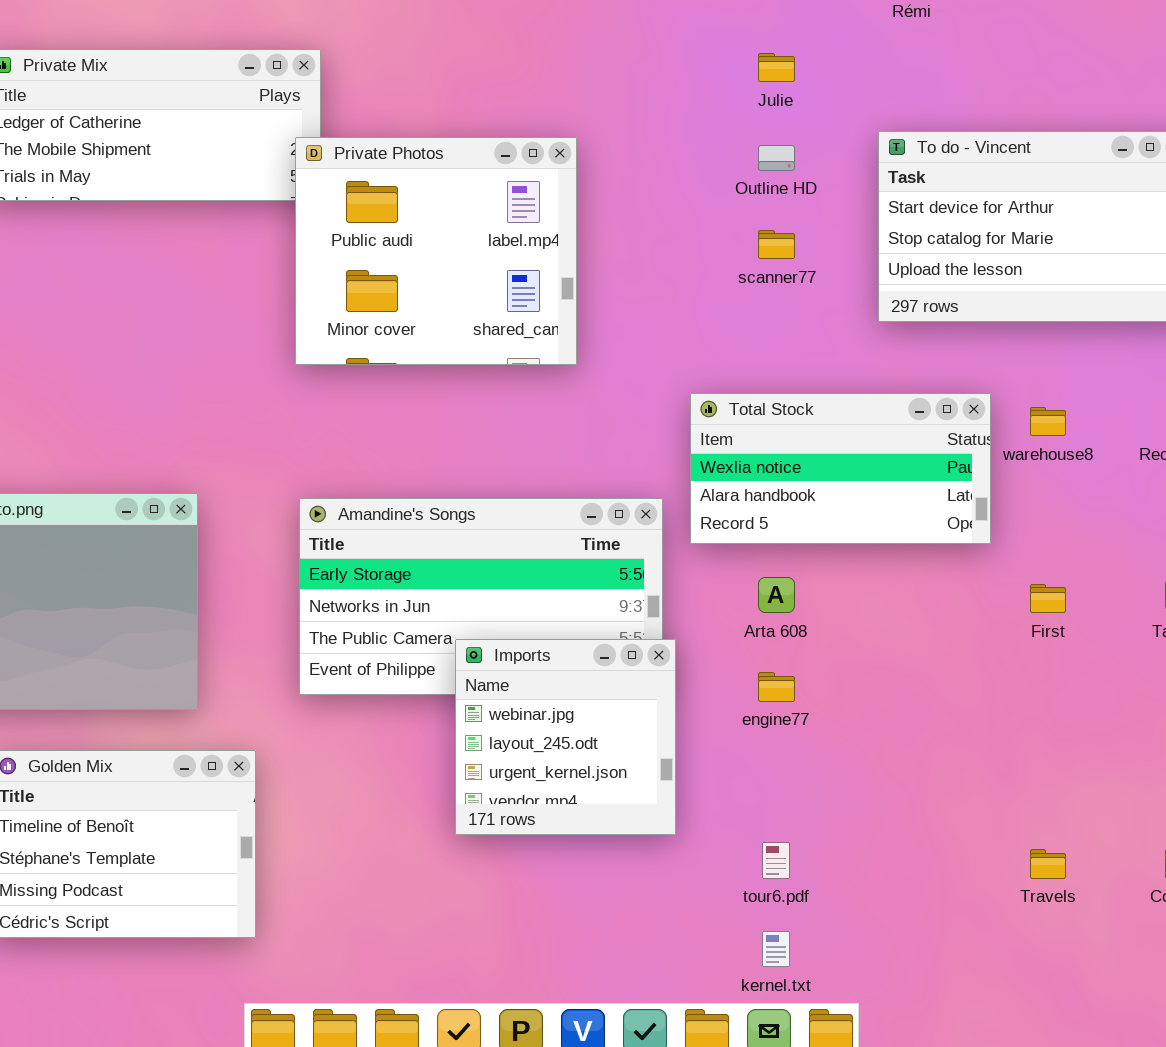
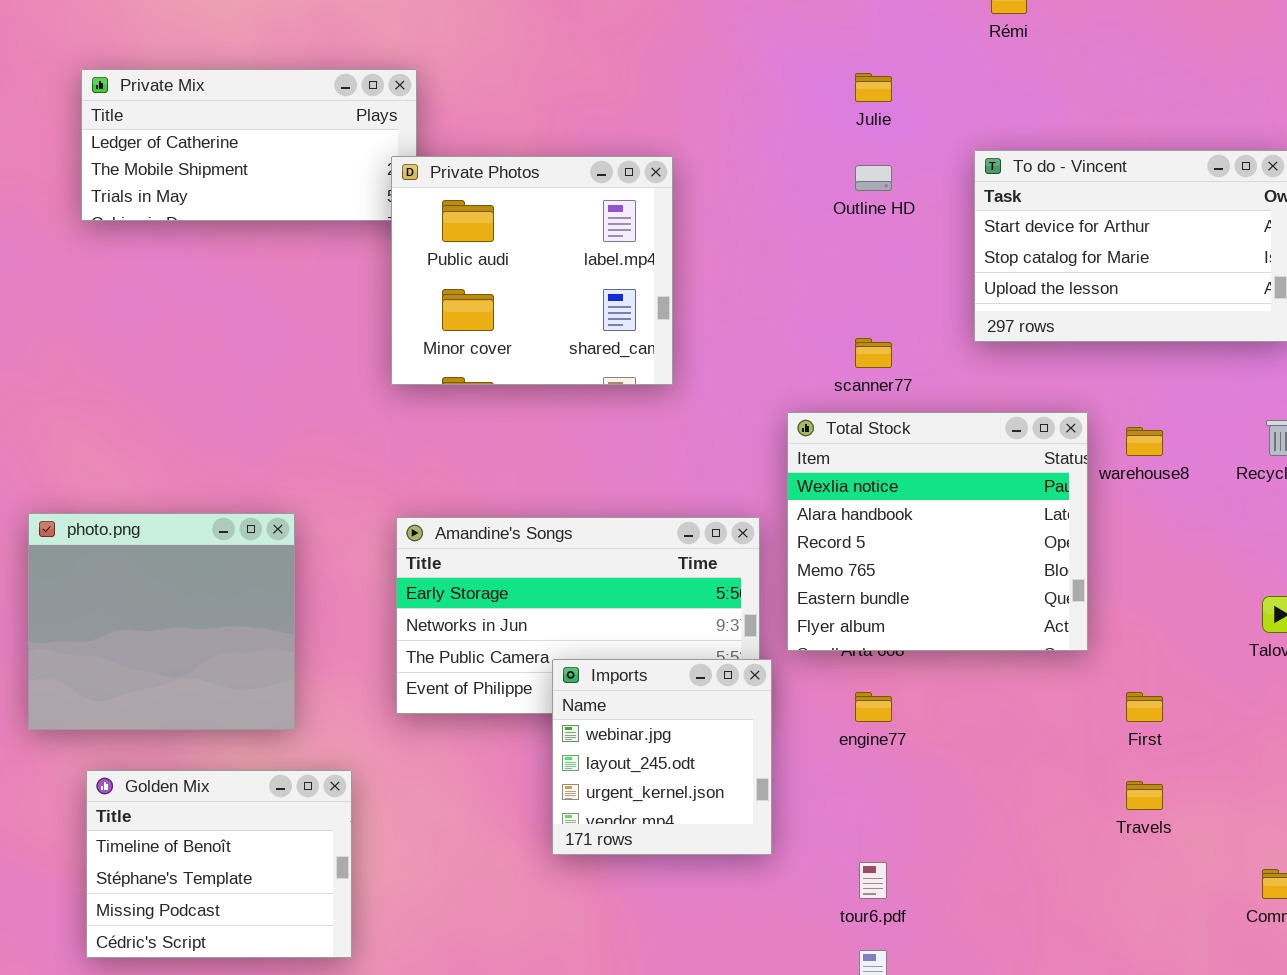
scanner77: [758,230,795,259] -> [855,338,892,368], moved
Total Stock: [690,393,991,544] -> [787,412,1088,651], resized
First: [1030,584,1066,613] -> [1126,692,1163,722], moved
Travels: [1030,849,1066,879] -> [1126,781,1163,810], moved

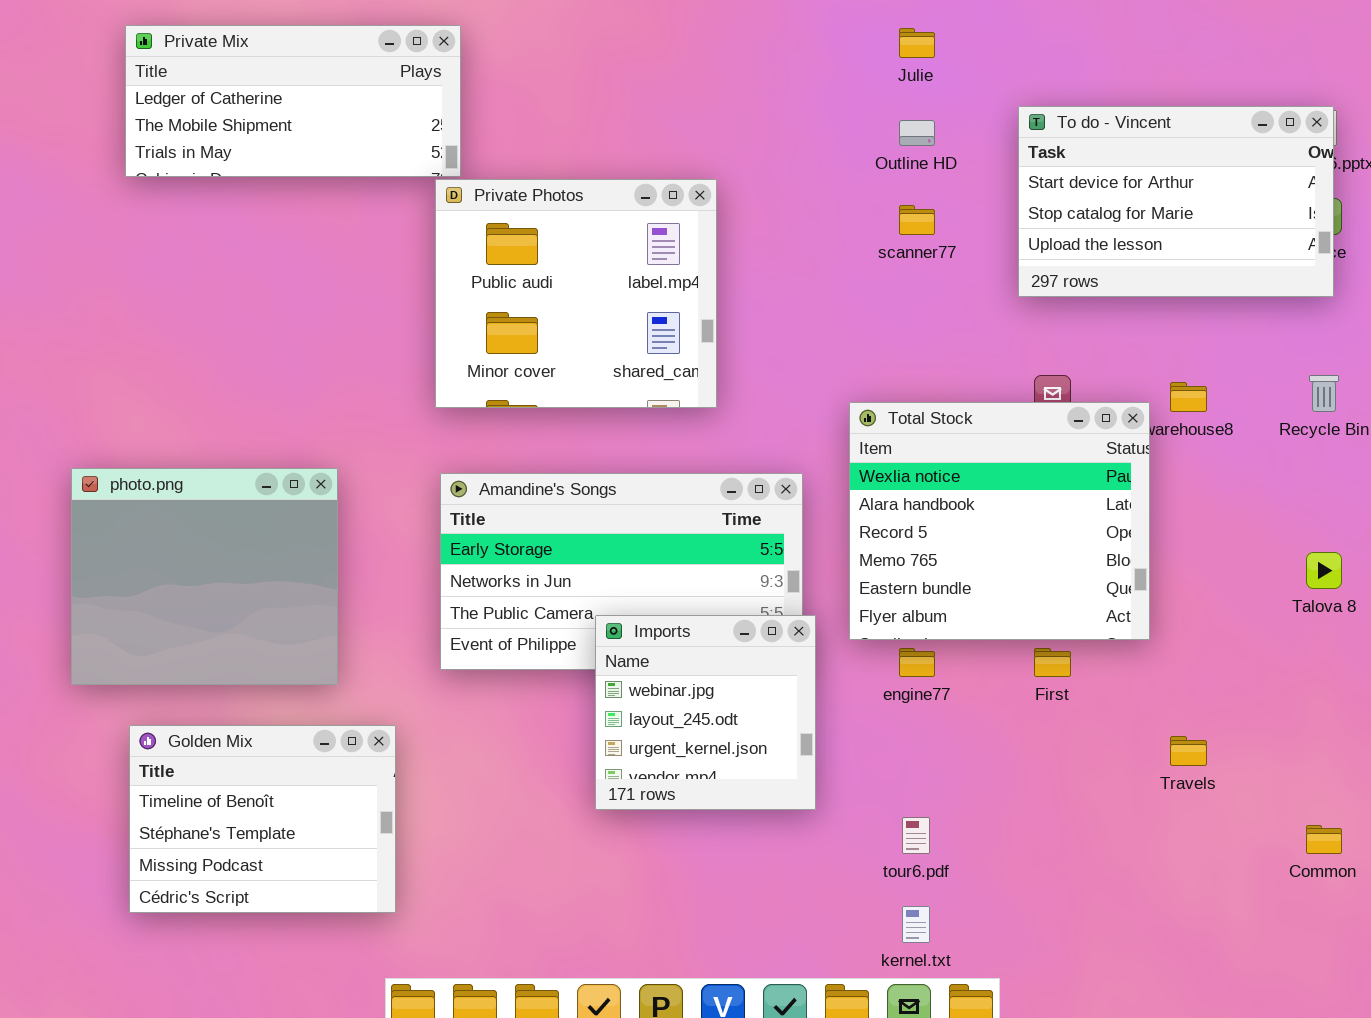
Private Photos: [391,156,673,385] -> [435,179,717,408], moved
scanner77: [855,338,892,368] -> [899,205,935,235], moved
Total Stock: [787,412,1088,651] -> [849,402,1150,640], moved
First: [1126,692,1163,722] -> [1034,648,1071,677], moved

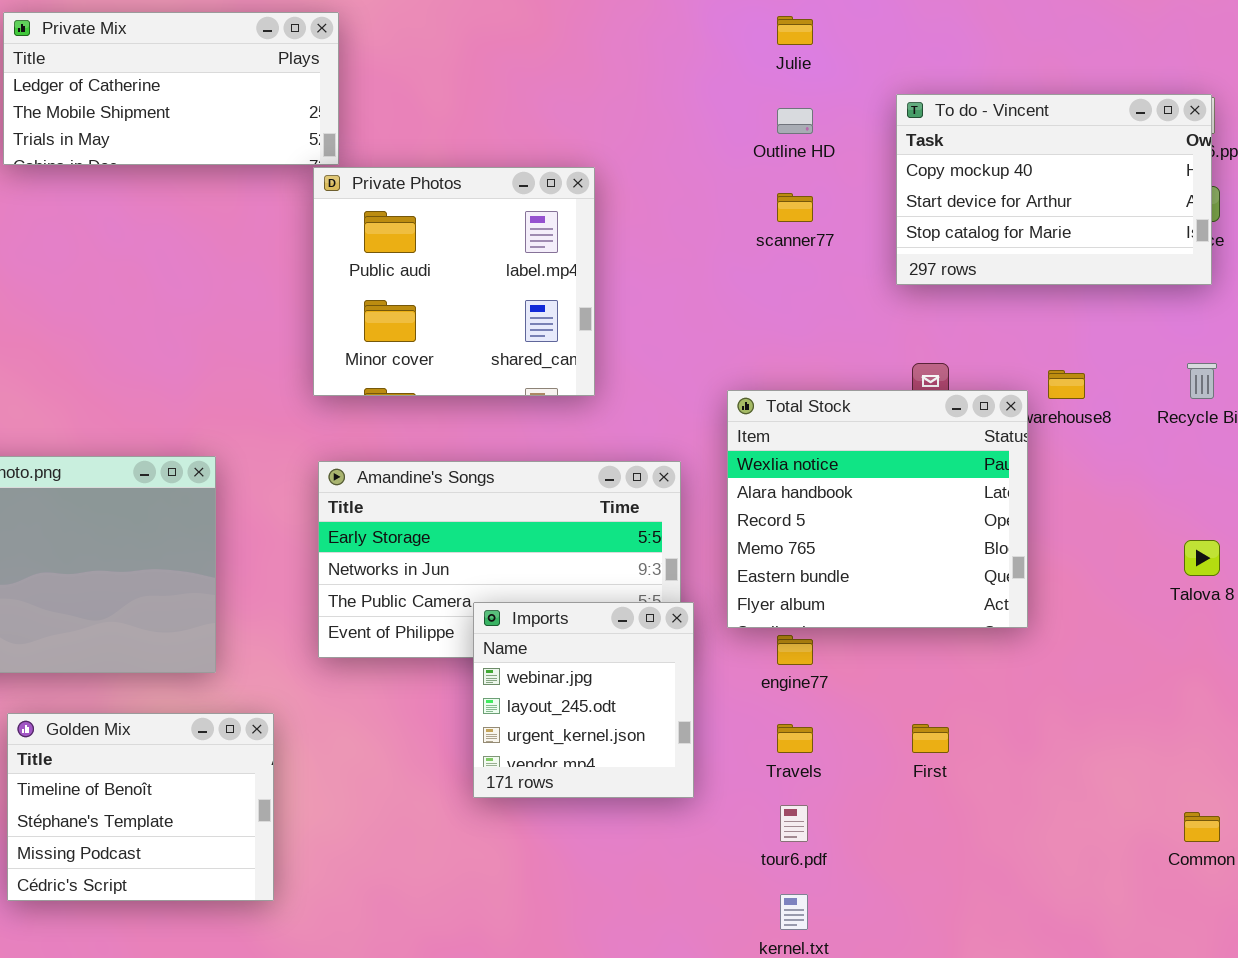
To do - Vincent: [1018,106,1334,297] -> [896,94,1212,285], scrolled up 1 row
First: [1034,648,1071,677] -> [912,724,949,753], moved
Travels: [1170,736,1207,766] -> [777,724,813,753], moved

